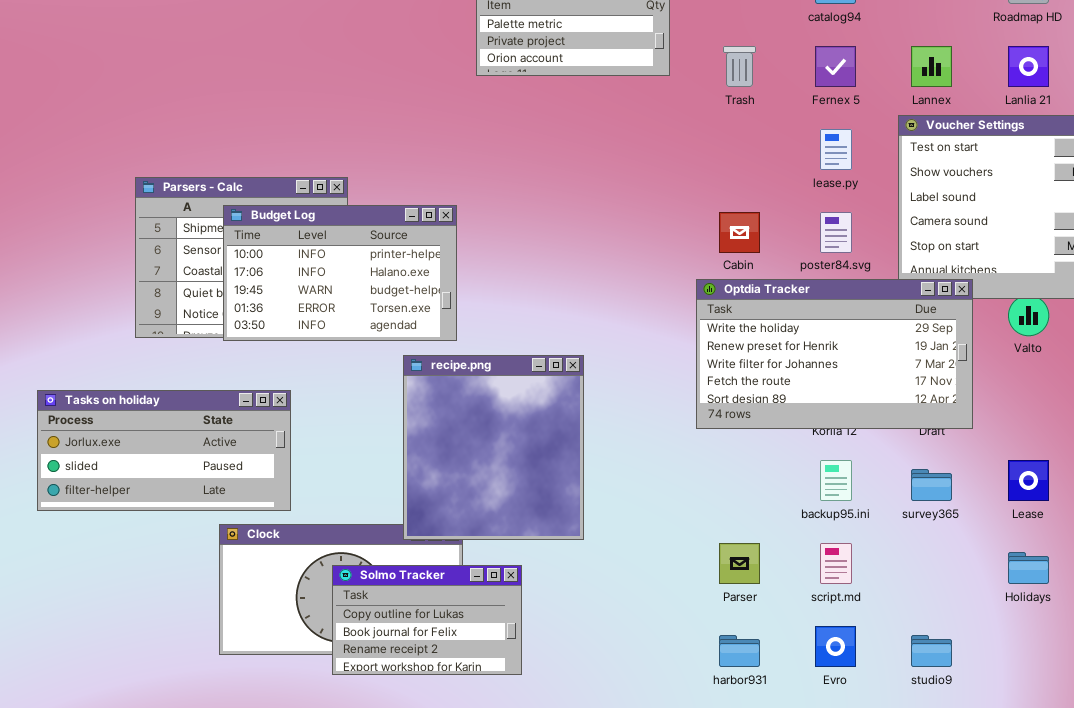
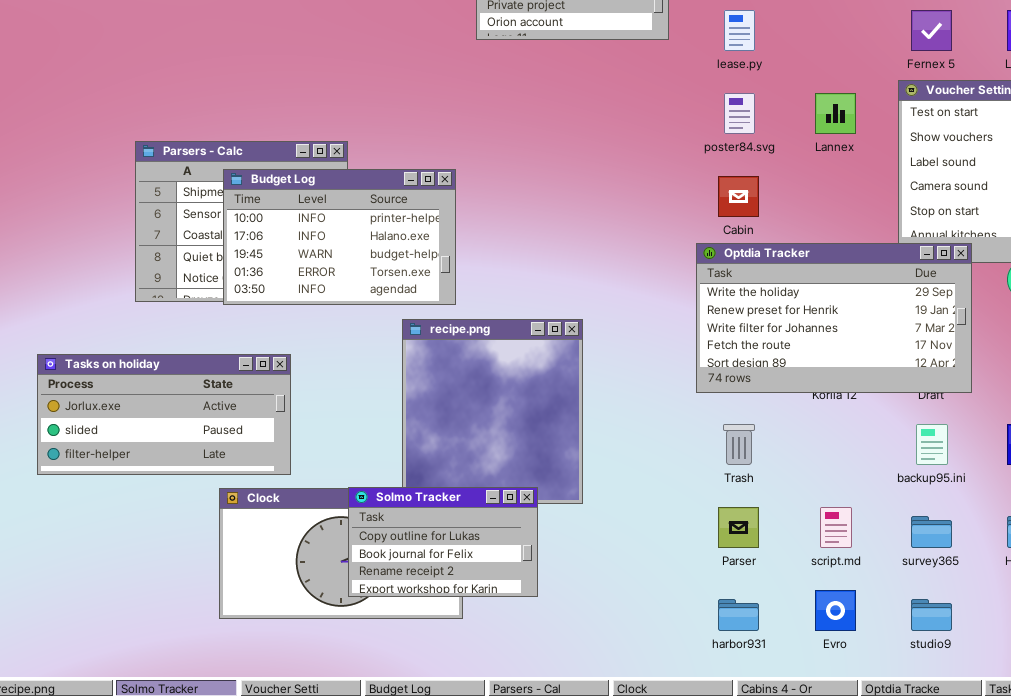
Trash: [723,46,756,87] -> [723,424,755,465], moved
Fernex 5: [815,46,856,87] -> [911,10,952,51], moved
Lannex: [911,46,952,87] -> [815,93,856,134], moved
lease.py: [820,129,852,170] -> [724,10,755,51], moved
poster84.svg: [820,212,852,253] -> [724,93,755,134], moved
backup95.ini: [820,460,852,501] -> [916,424,948,465], moved
survey365: [911,469,952,501] -> [911,516,952,548], moved
Solmo Tracker: [332,565,522,675] -> [348,487,538,597], moved

